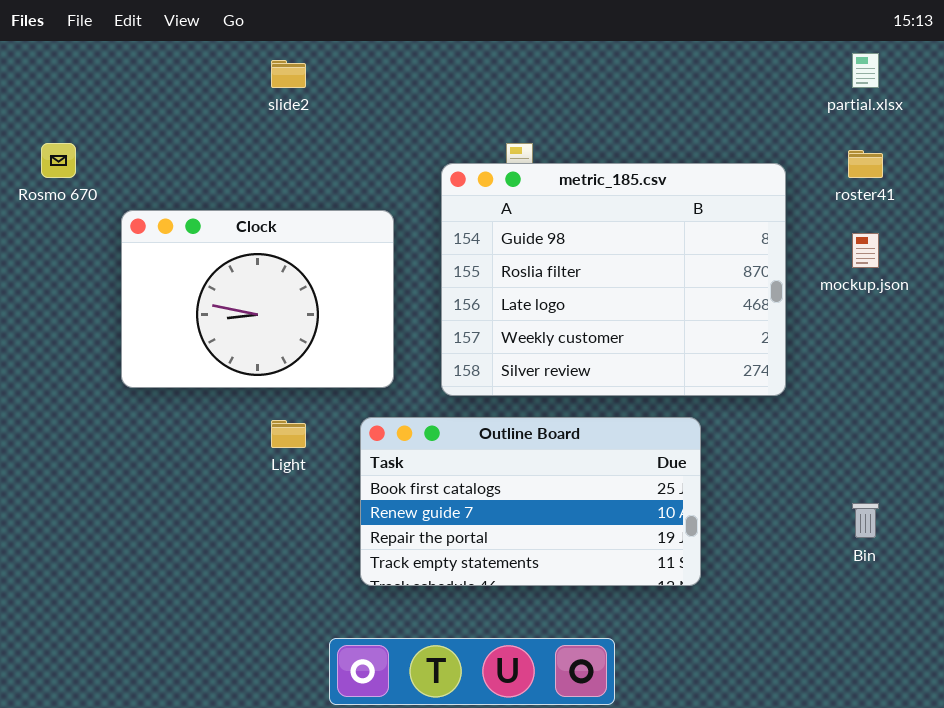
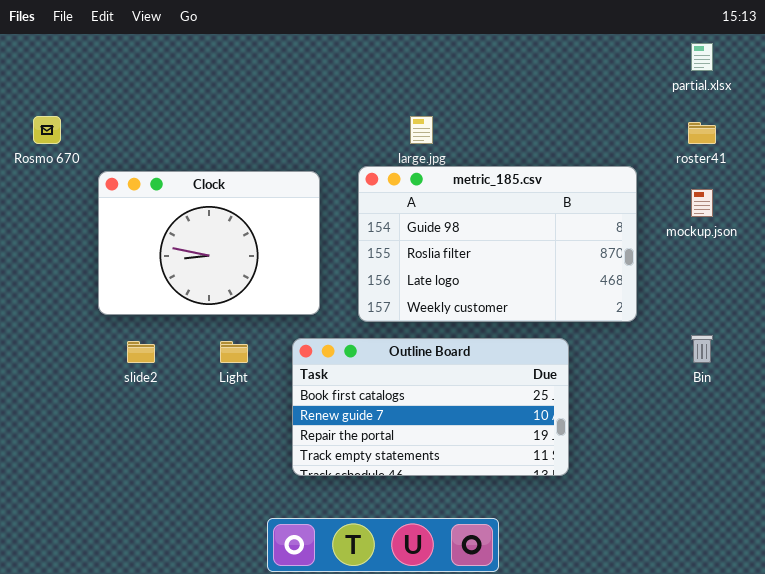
slide2: [271,60,306,88] -> [127,341,155,363], moved
metric_185.csv: [441,163,786,396] -> [358,166,637,322], resized
Bin: [852,503,879,538] -> [691,335,713,363], moved

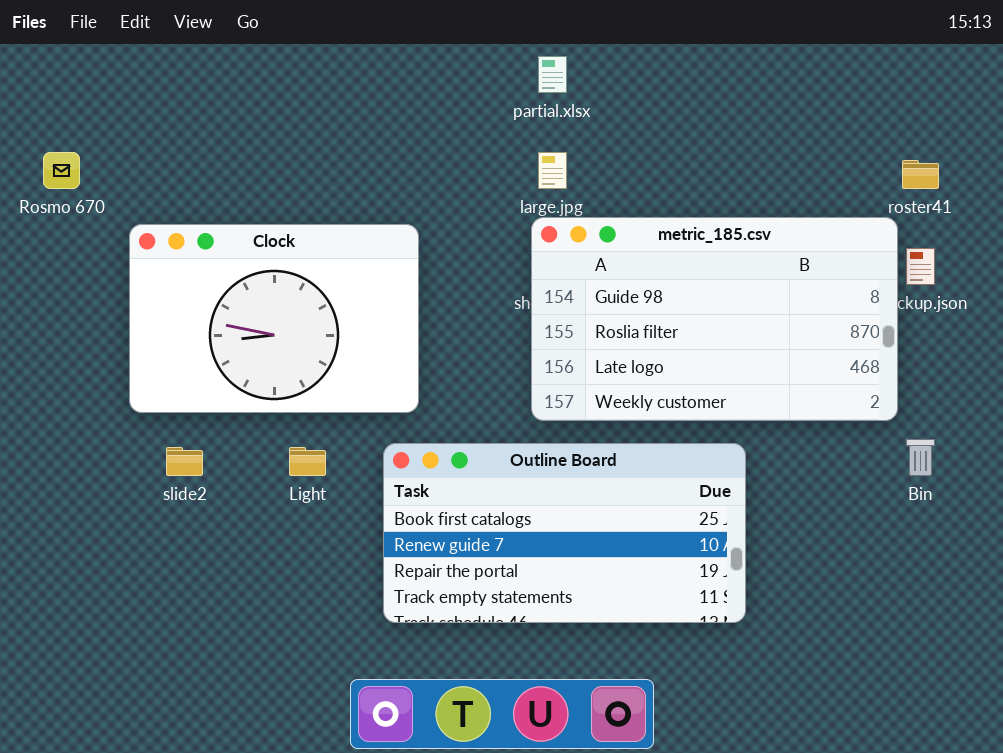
partial.xlsx: [691,43,713,71] -> [538,56,567,93], moved
metric_185.csv: [358,166,637,322] -> [531,217,898,421], moved

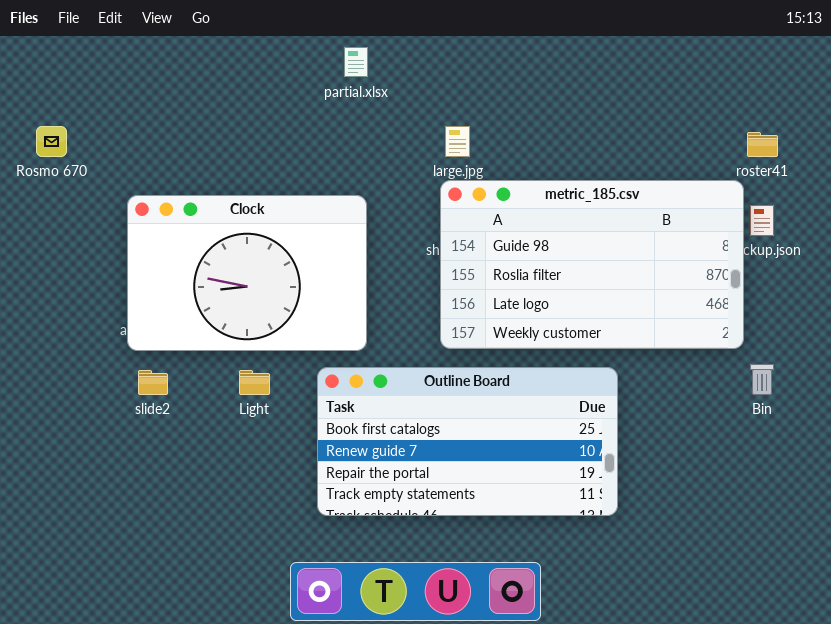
partial.xlsx: [538,56,567,93] -> [344,47,368,77], moved
Clock: [129,224,419,413] -> [127,195,367,351], moved

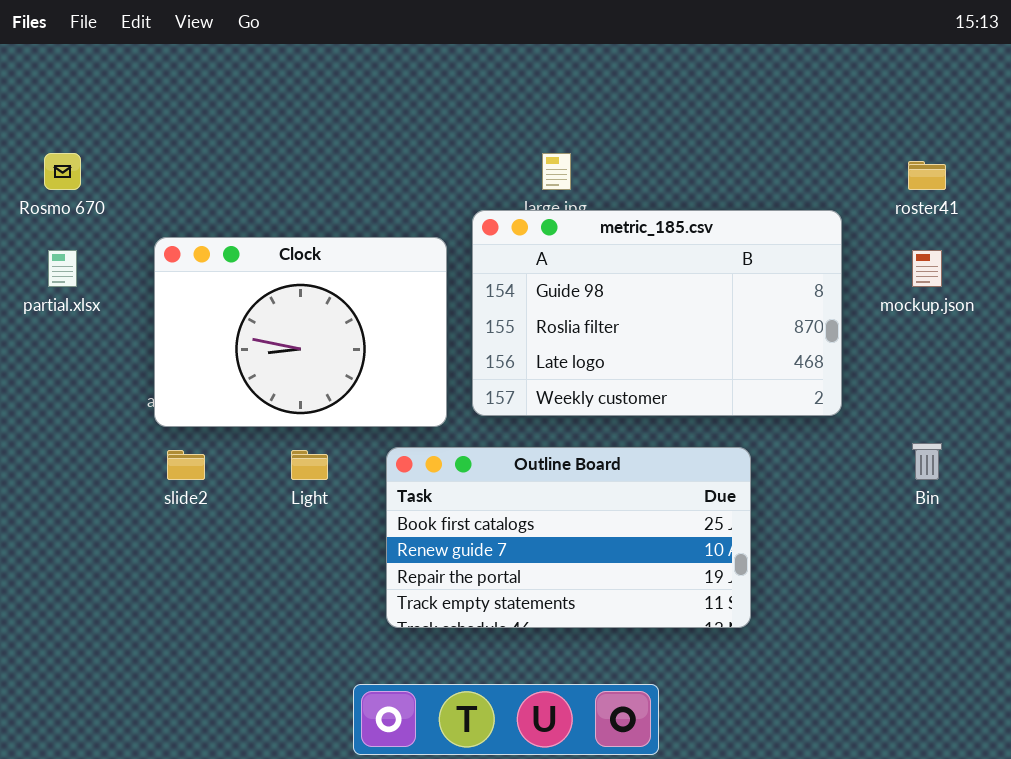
partial.xlsx: [344,47,368,77] -> [48,250,77,287], moved
metric_185.csv: [440,180,744,349] -> [472,210,842,416], moved

